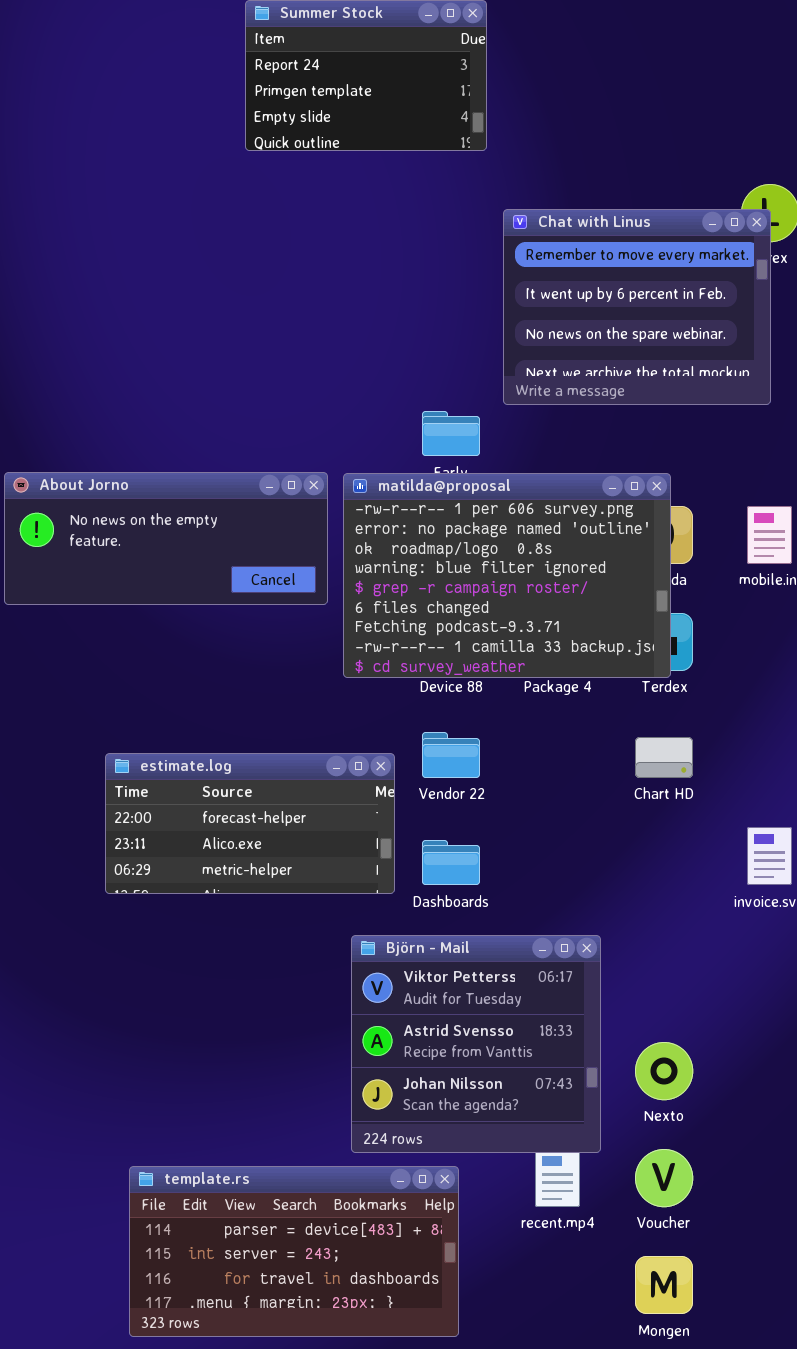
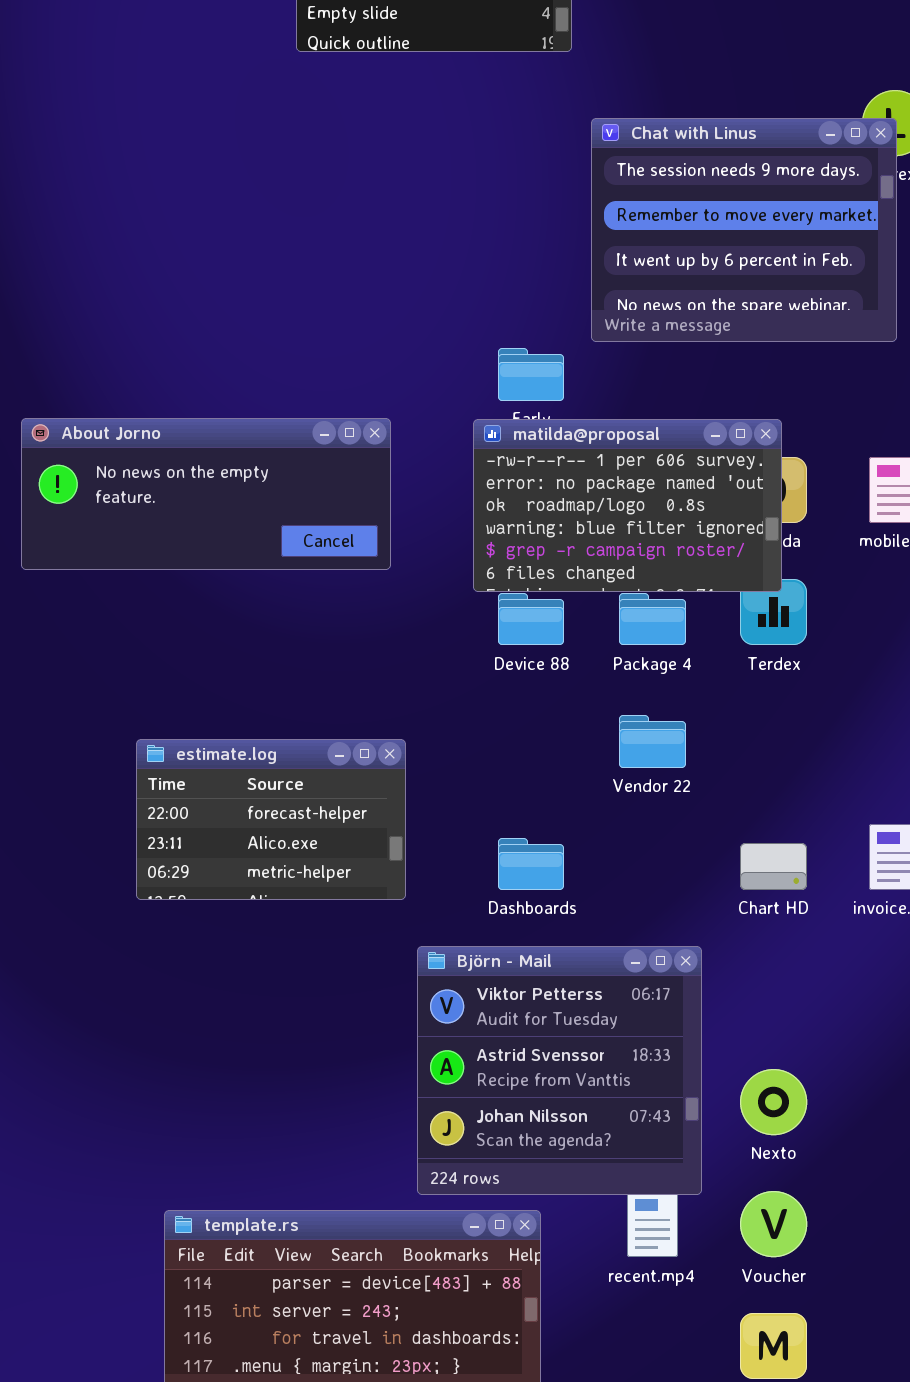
Chat with Linus: [503,209,771,405] -> [591,118,897,342], scrolled up 1 row
matilda@proposal: [343,473,671,678] -> [473,419,782,592], resized
Vendor 22: [422,732,480,778] -> [619,715,686,768], moved
Chart HD: [635,737,693,778] -> [740,843,807,890], moved
estimate.log: [105,753,395,894] -> [136,739,406,900], resized

